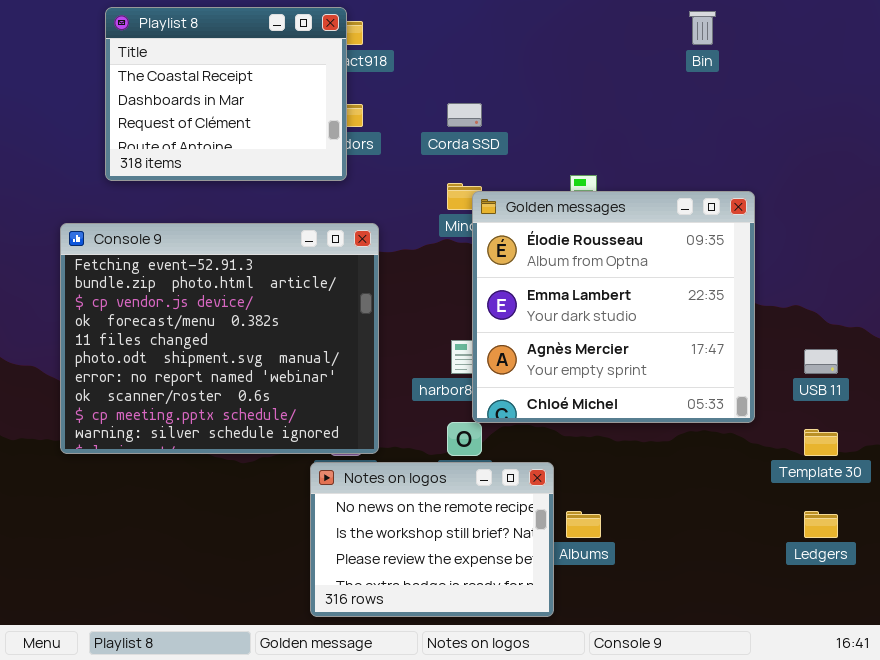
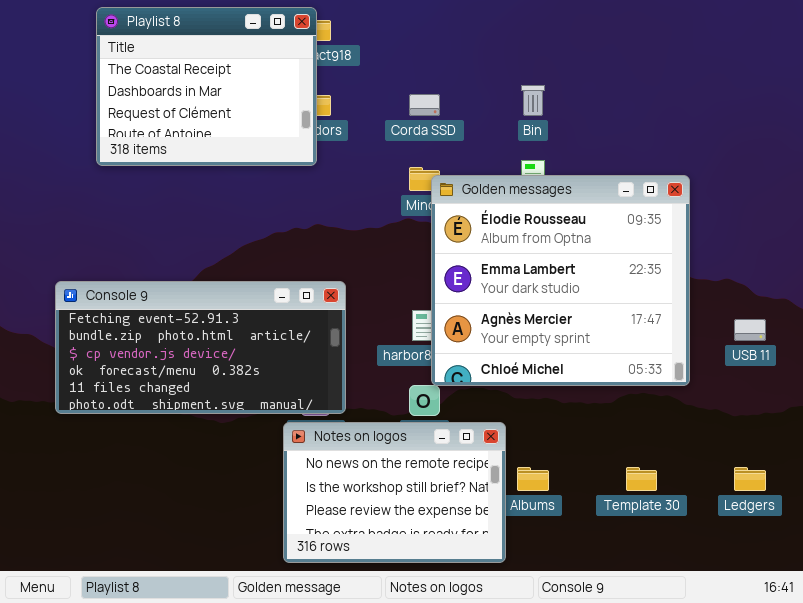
Bin: [689,11,716,45] -> [521,85,545,116], moved
Console 9: [60,223,379,454] -> [55,281,346,414], resized
Template 30: [804,429,838,456] -> [626,467,657,491], moved

